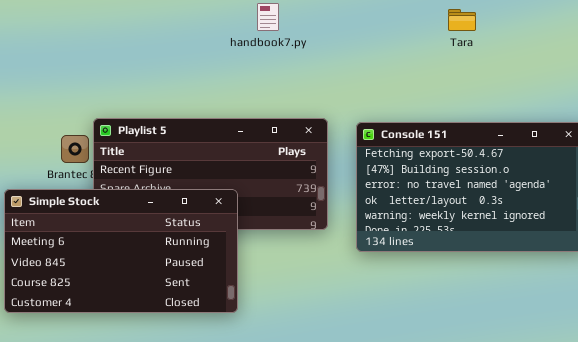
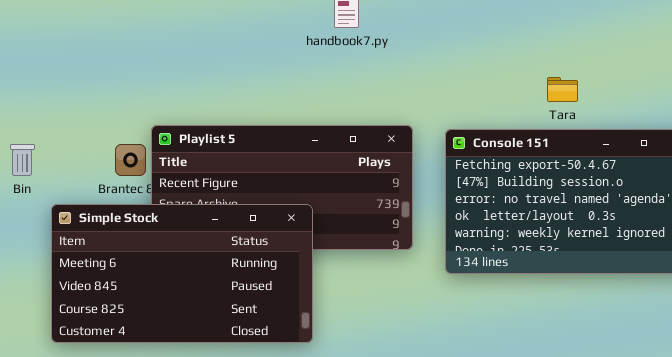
Tara: [448,9,476,31] -> [547,77,578,102], moved

